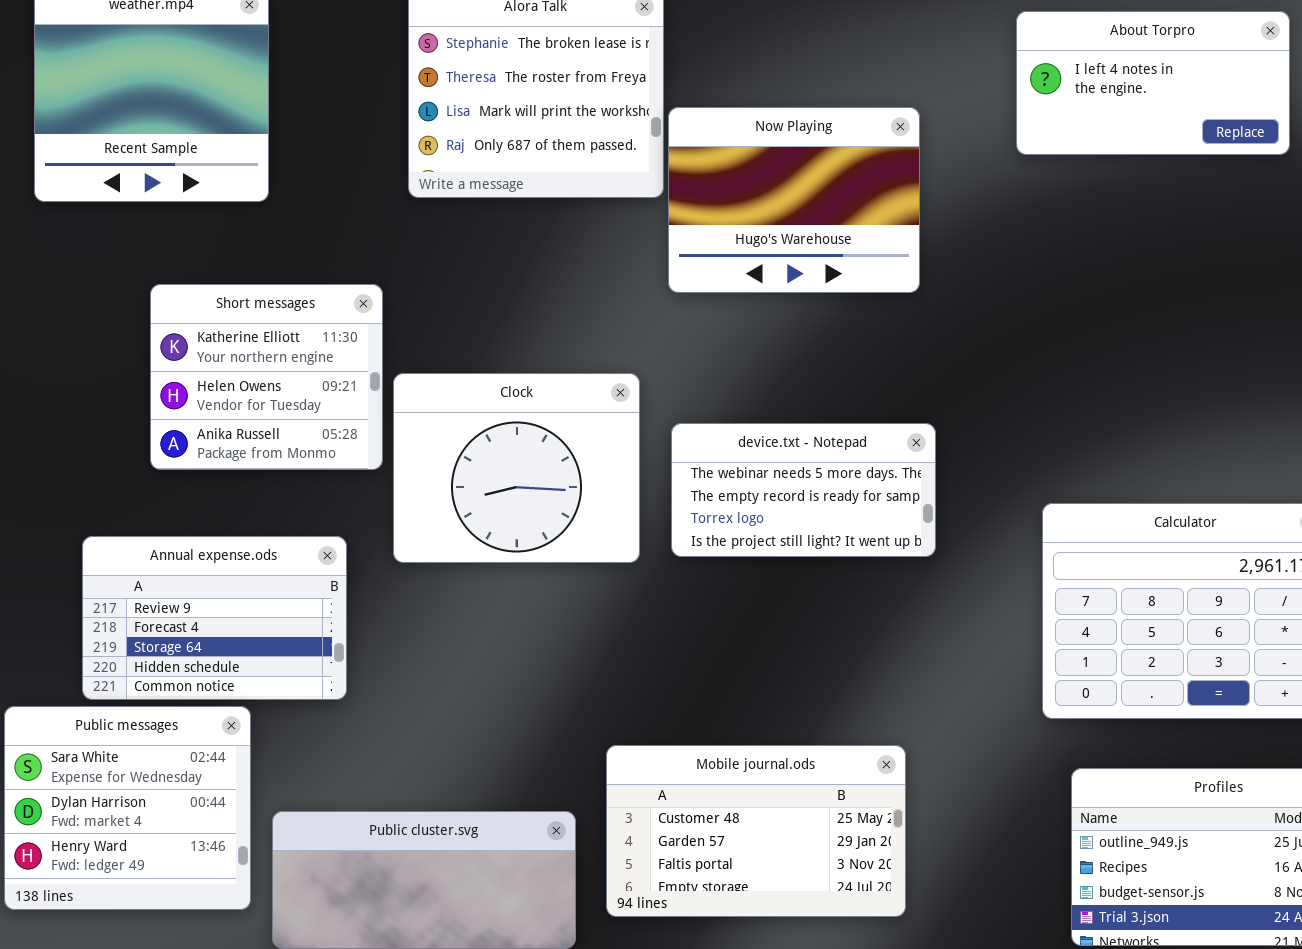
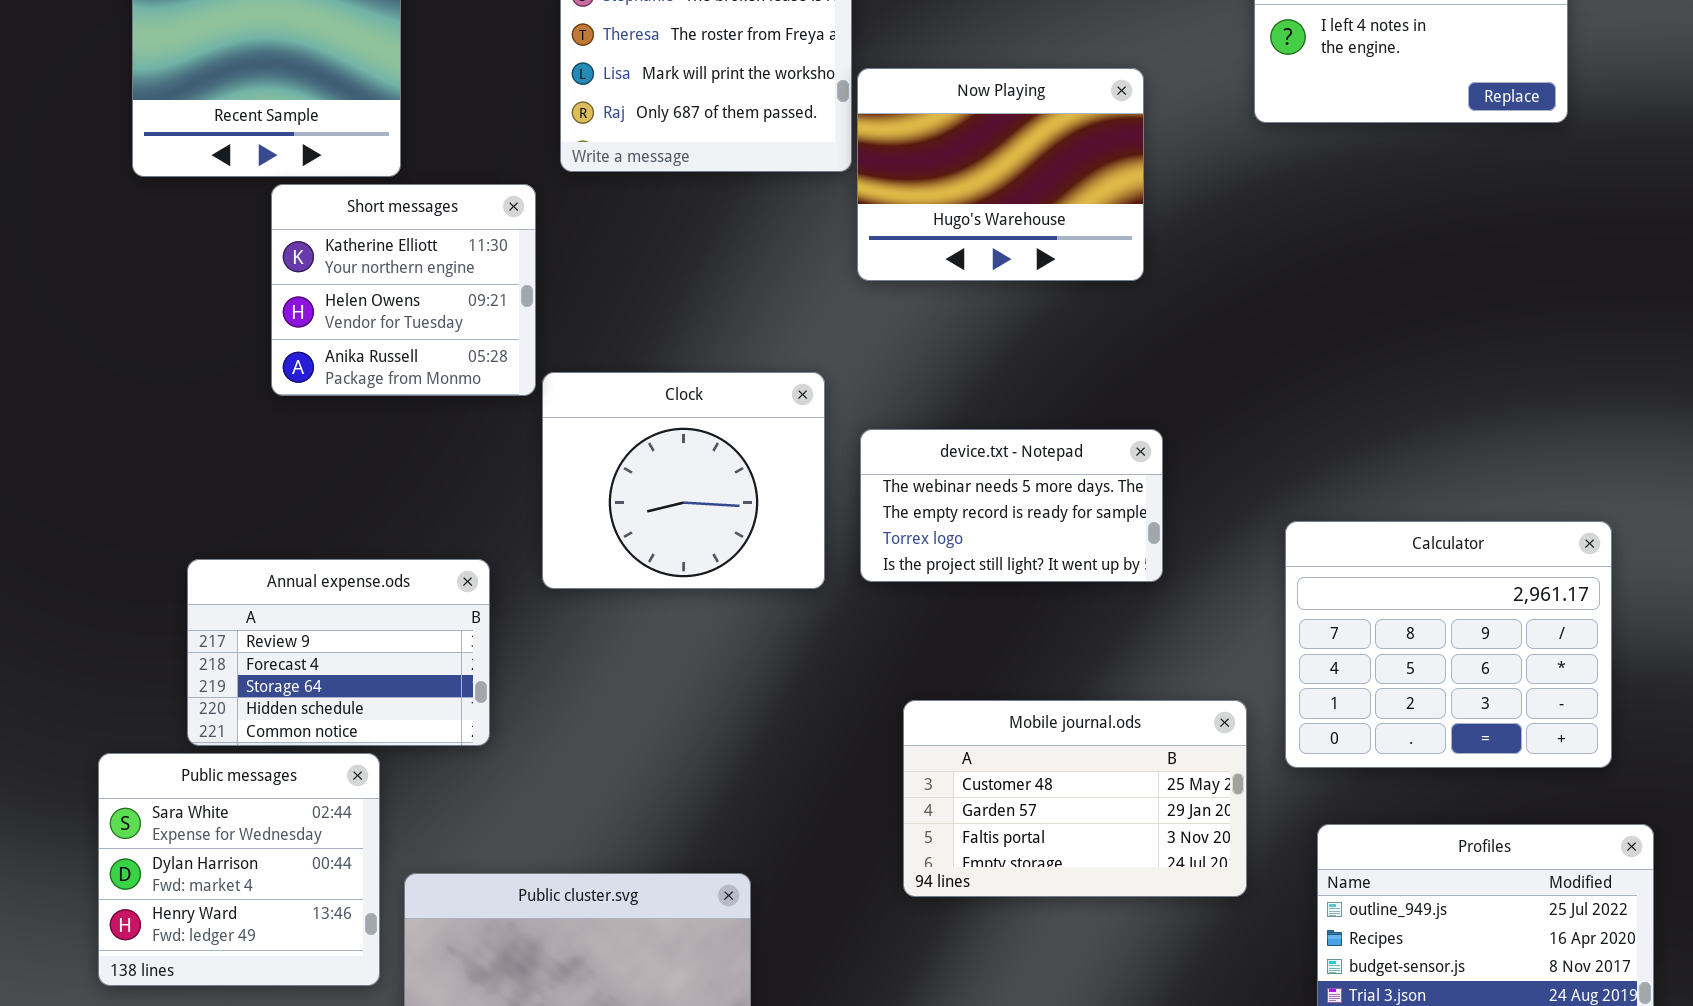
Short messages: [150,284,383,470] -> [271,184,536,396], moved
Mobile journal.ods: [606,745,906,917] -> [903,700,1247,897], moved

